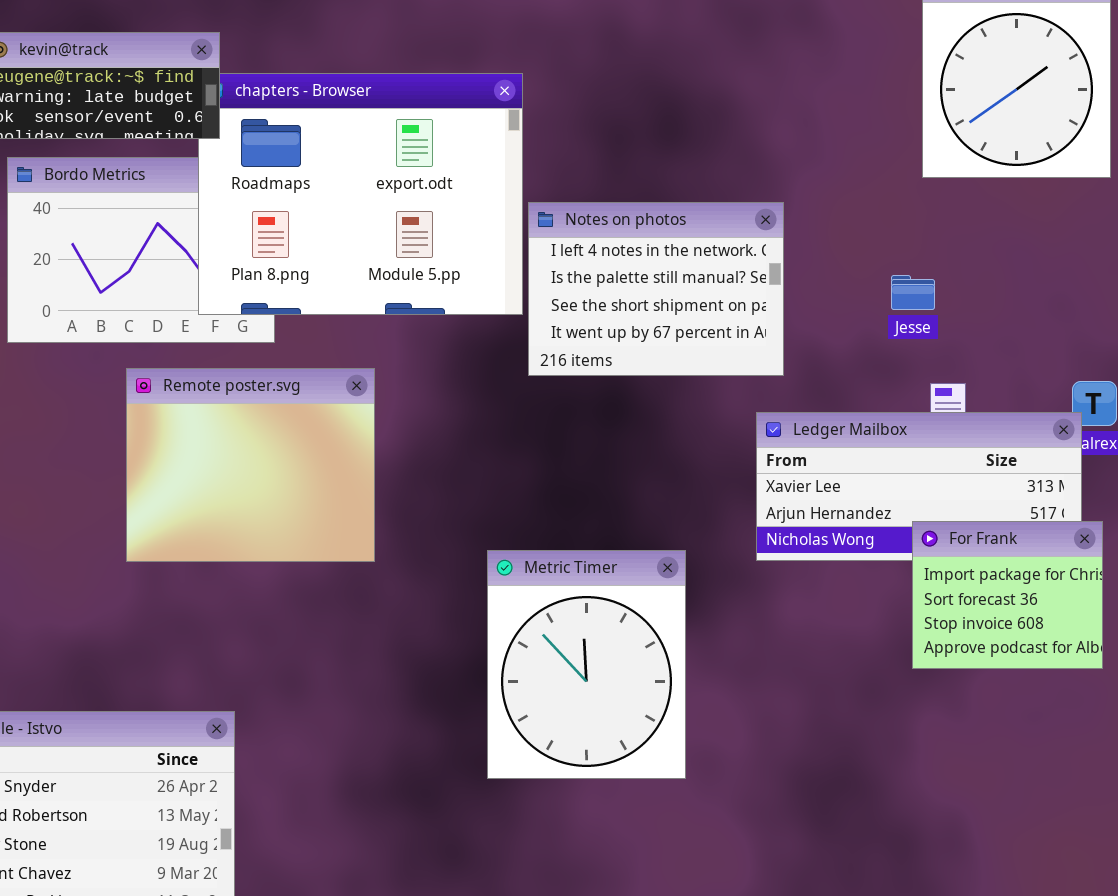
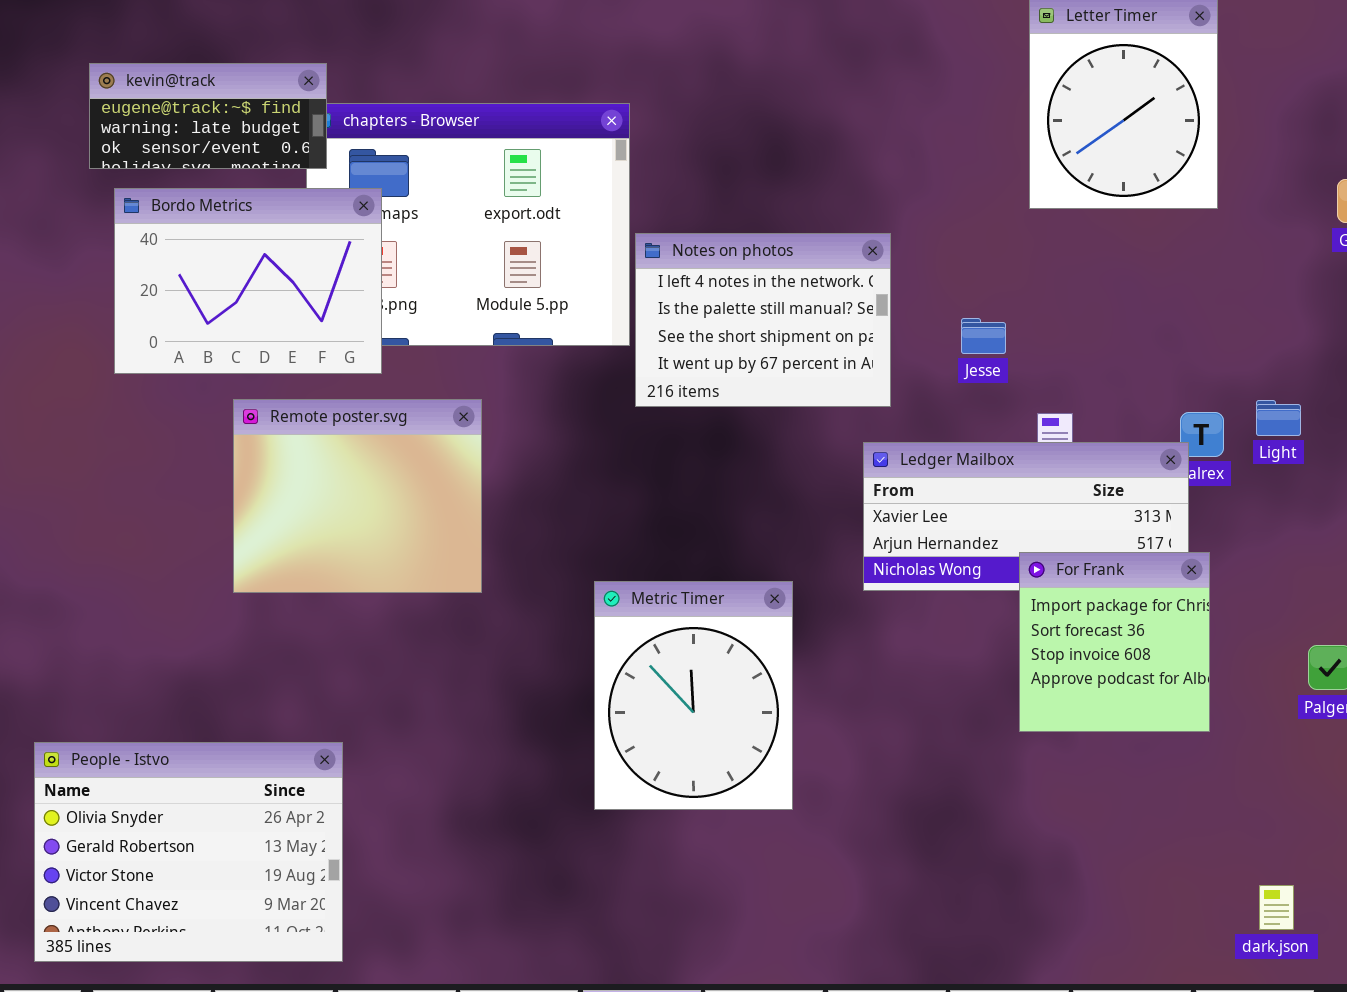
Bordo Metrics: [7,157,275,343] -> [114,188,382,374], raised
Jesse: [891,275,935,310] -> [961,318,1006,354], moved
For Frank: [912,521,1103,669] -> [1019,552,1210,732], resized

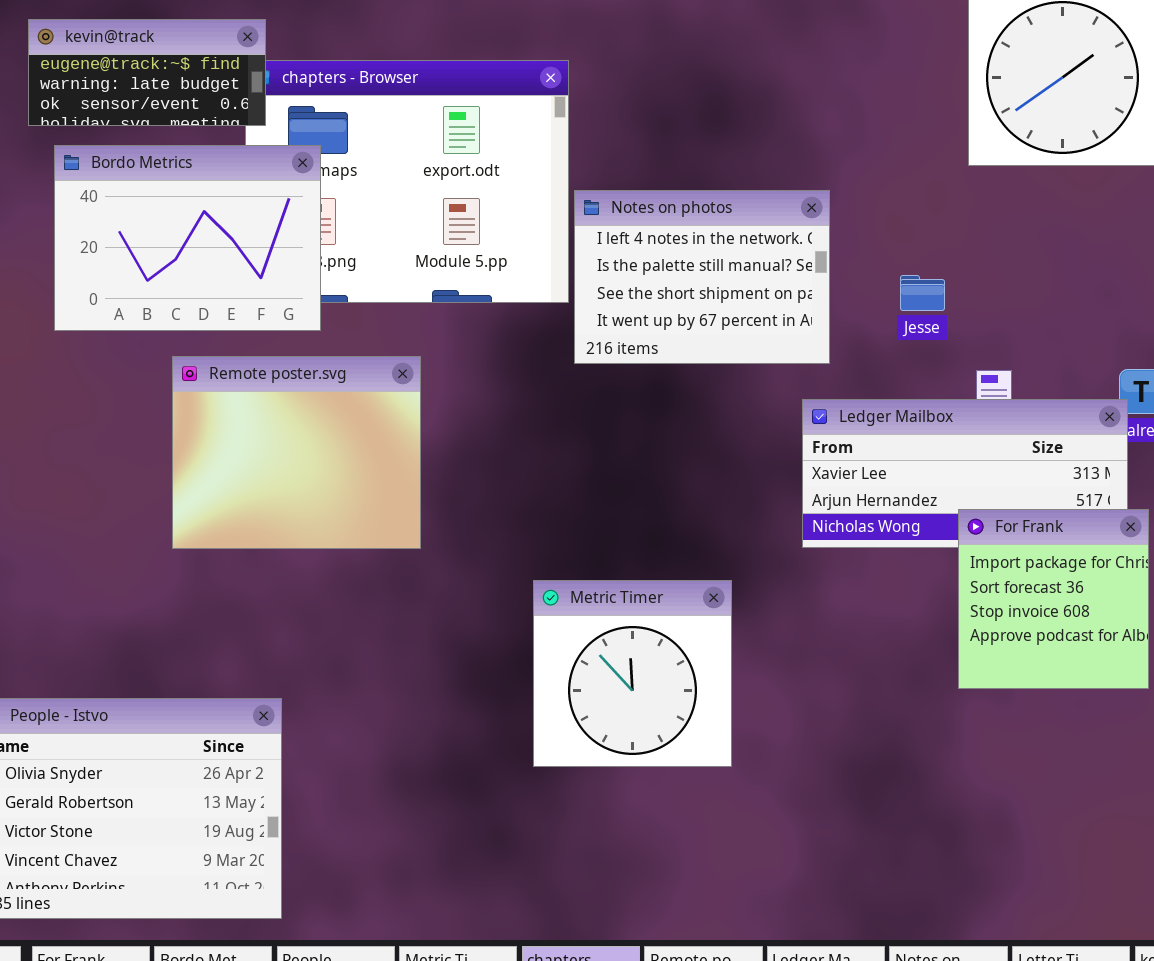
Metric Timer: [594,581,793,810] -> [533,580,732,767], resized

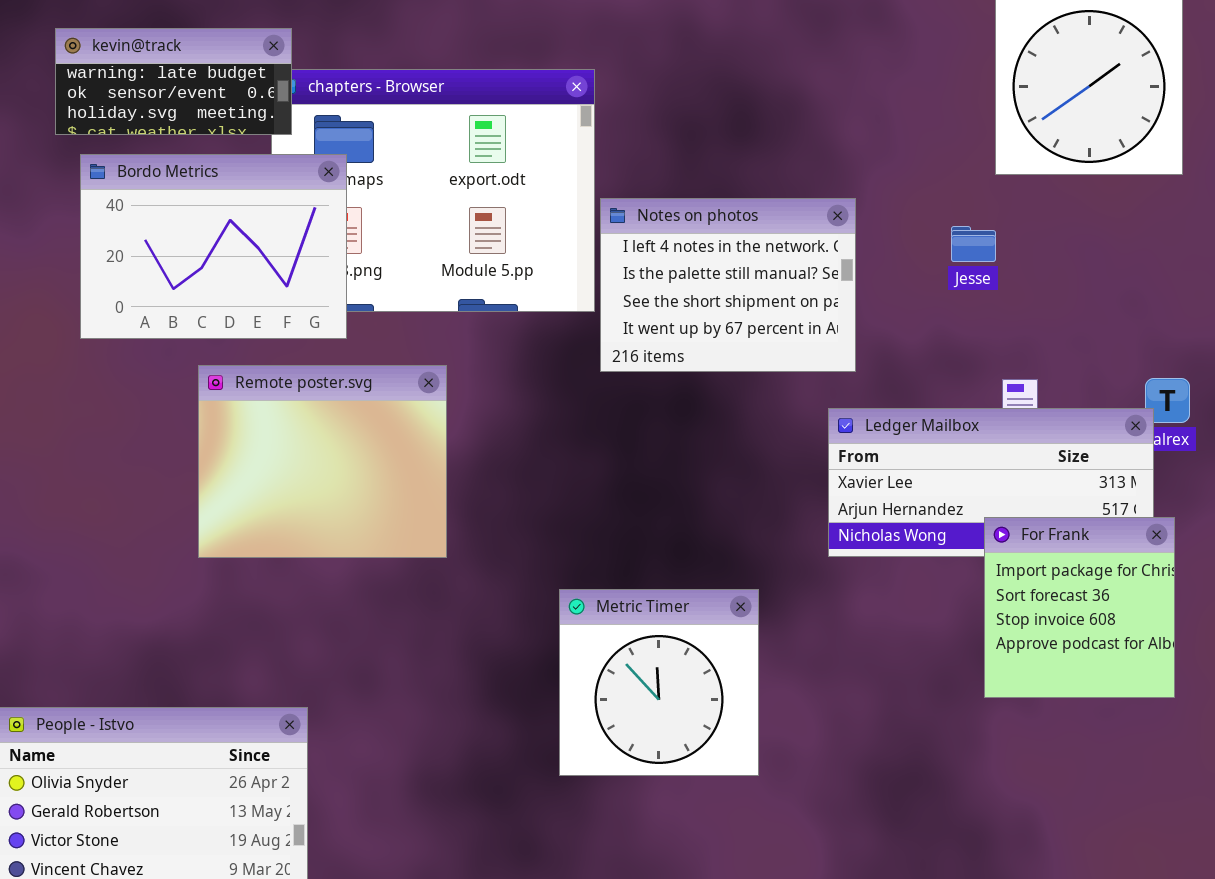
kevin@track: [28,19,266,126] -> [55,28,292,135], scrolled down 1 row
Jesse: [900,275,945,311] -> [951,226,996,262], moved

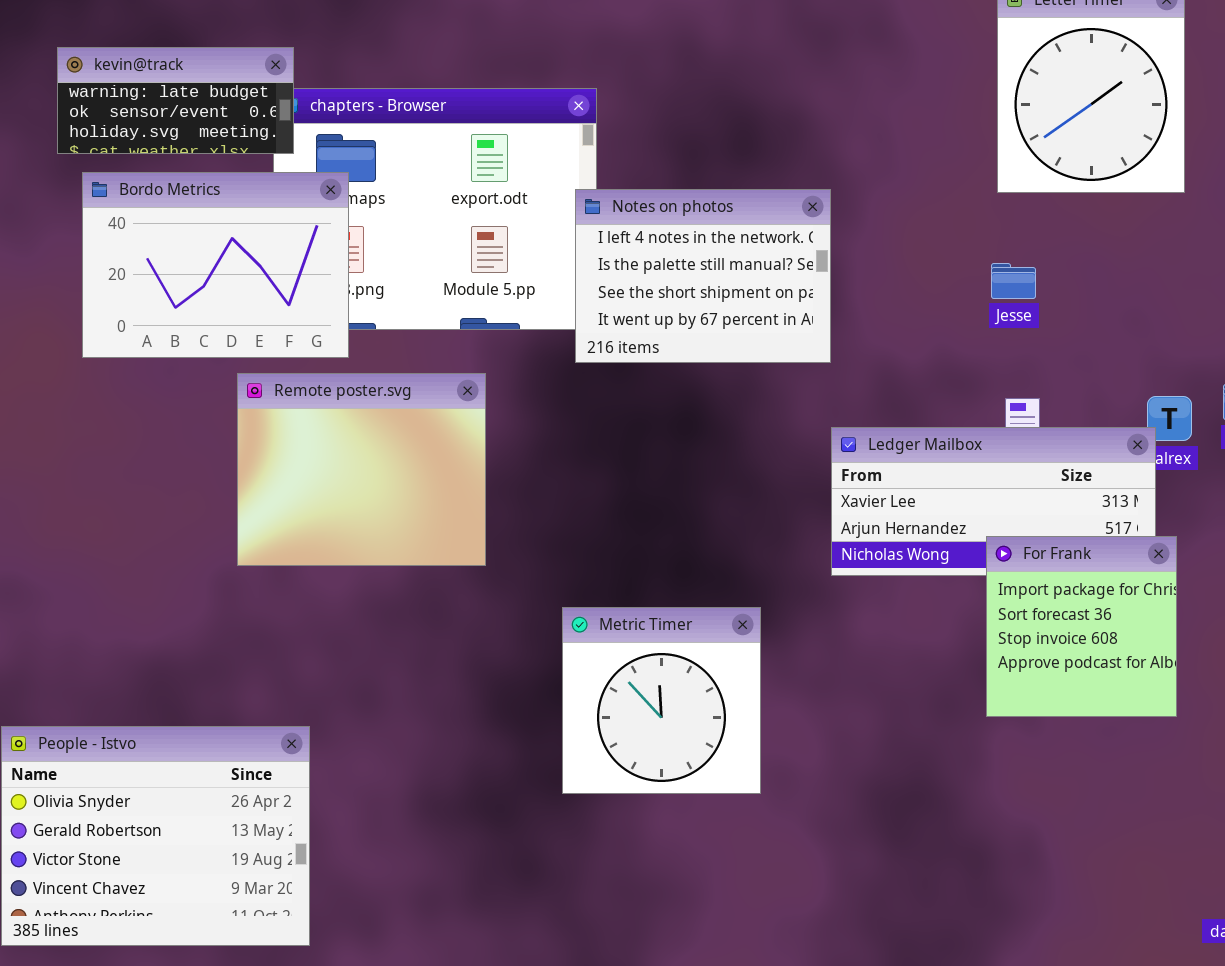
Notes on photos: [600,198,856,372] -> [575,189,831,363], moved
Jesse: [951,226,996,262] -> [991,263,1036,299], moved
Remote poster.svg: [198,365,447,558] -> [237,373,486,566], moved

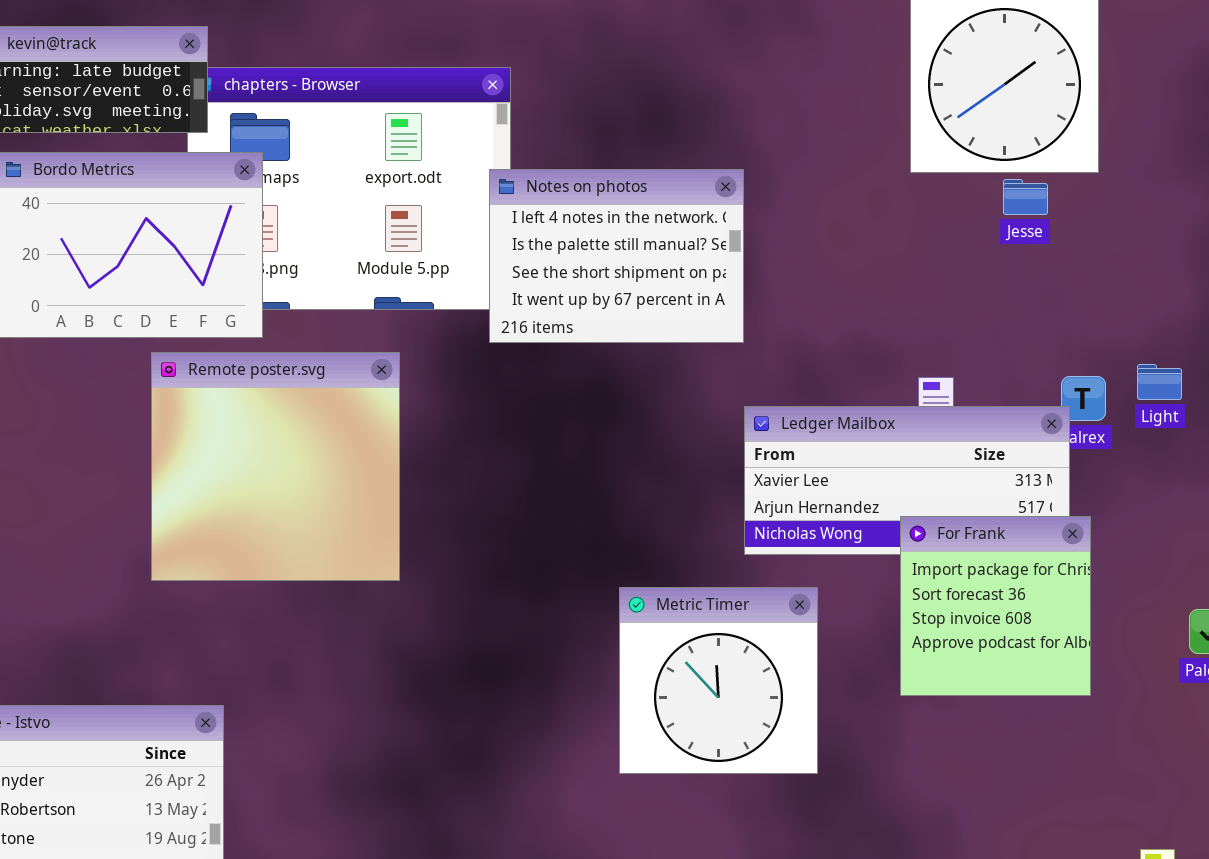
Jesse: [991,263,1036,299] -> [1003,179,1048,215], moved
Remote poster.svg: [237,373,486,566] -> [151,352,400,581], resized
Metric Timer: [562,607,761,794] -> [619,587,818,774], moved

